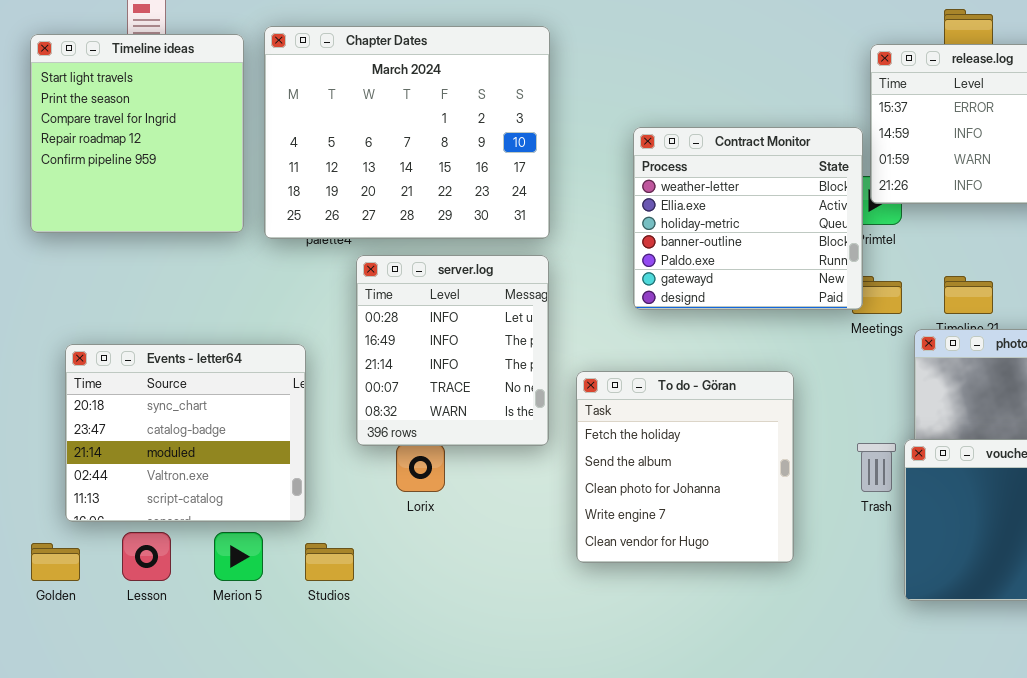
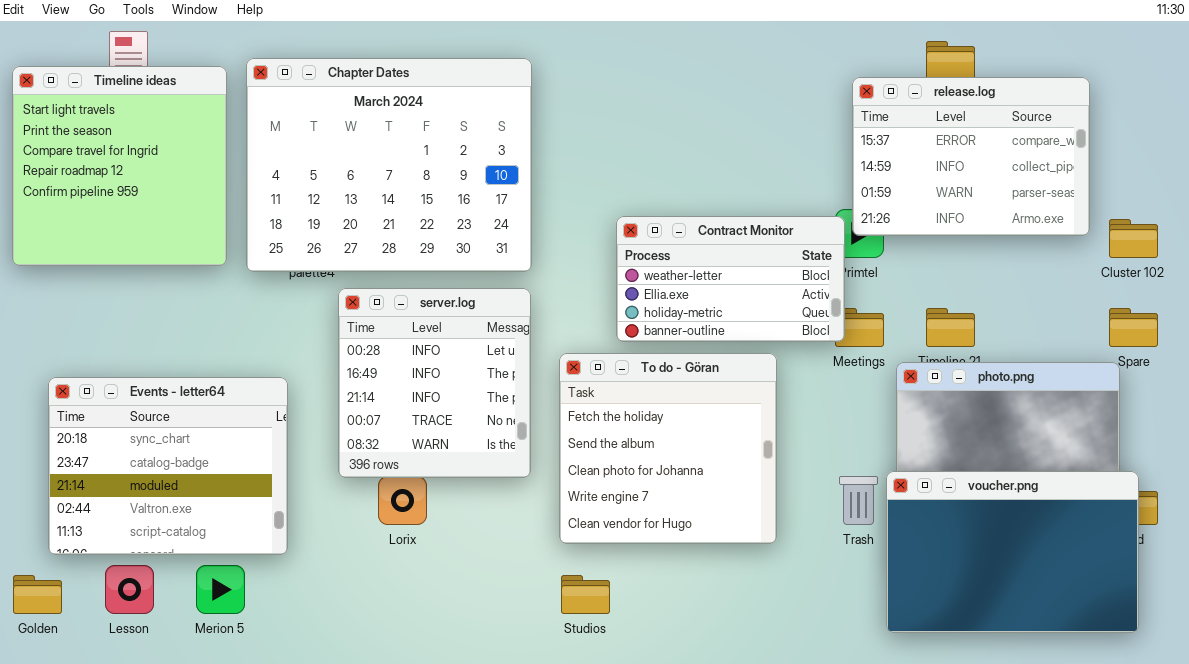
Contract Monitor: [633,127,863,310] -> [616,216,845,342], resized
To do - Göran: [576,371,794,563] -> [559,353,777,544], moved
Studios: [305,543,354,581] -> [561,575,610,614], moved

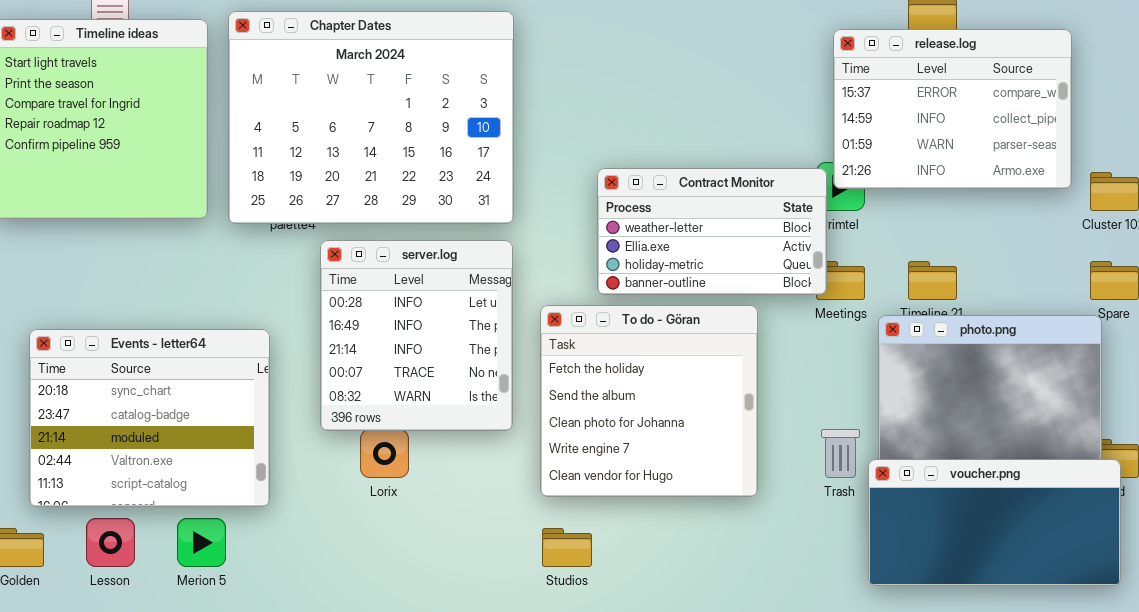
voucher.png: [886,471,1139,633] -> [868,459,1121,586], resized

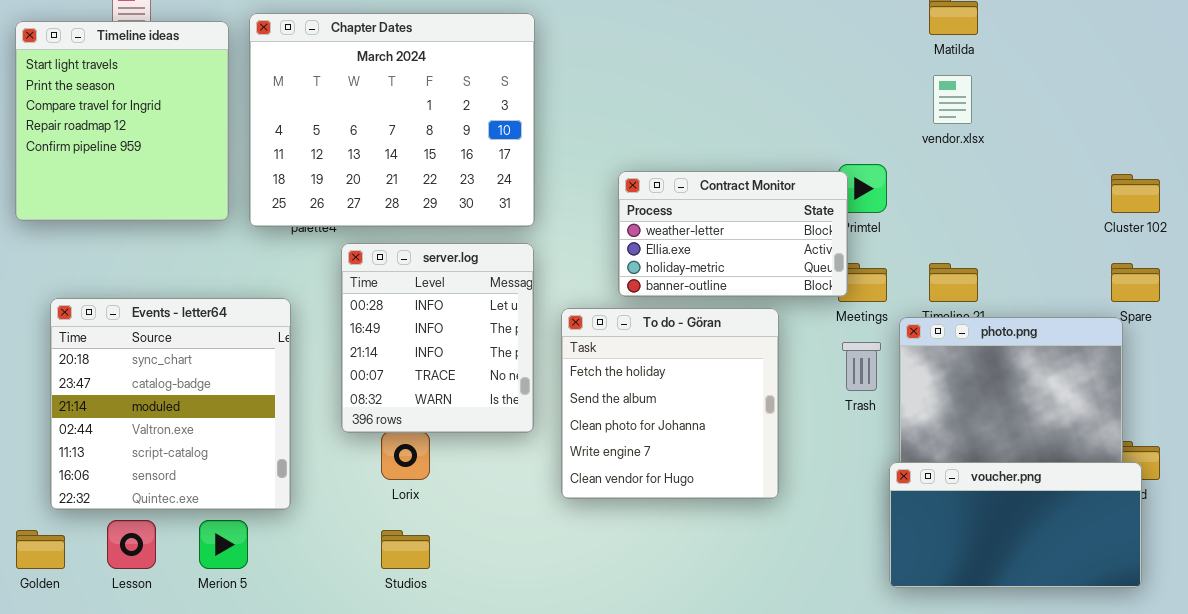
release.log: [833,29,1072,189] -> none, closed
Events - letter64: [29,329,270,507] -> [50,298,291,510], resized
Trash: [821,429,860,478] -> [842,342,881,391], moved
Studios: [542,528,592,567] -> [381,530,430,569], moved

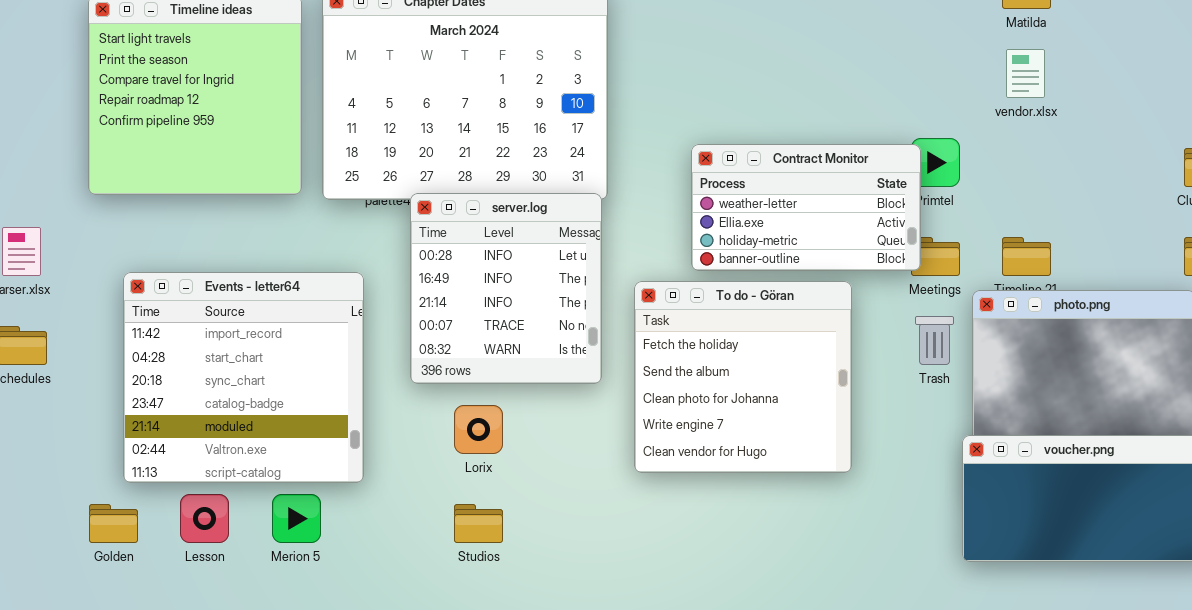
server.log: [341,243,534,433] -> [410,193,602,384], moved
Events - letter64: [50,298,291,510] -> [123,272,364,483], scrolled up 2 rows

